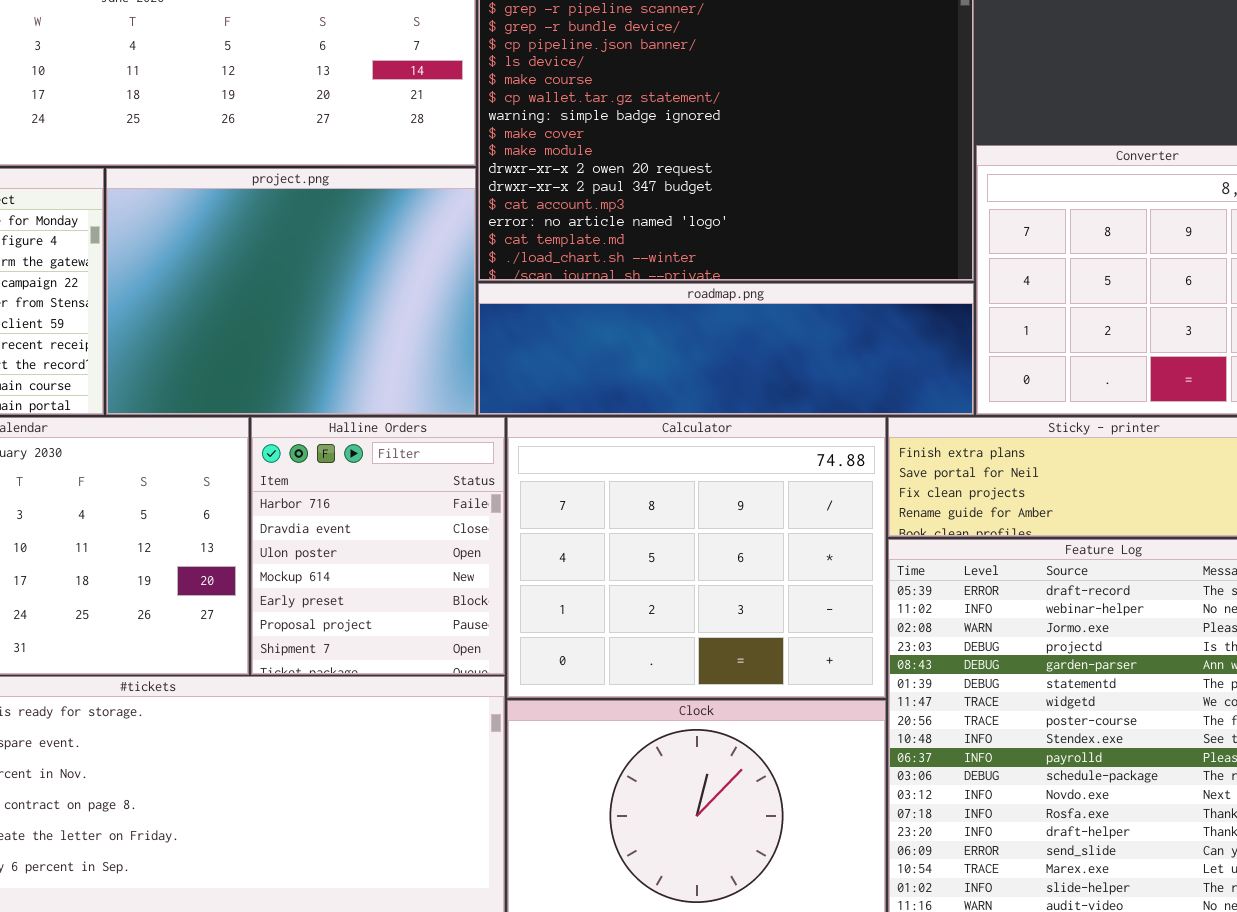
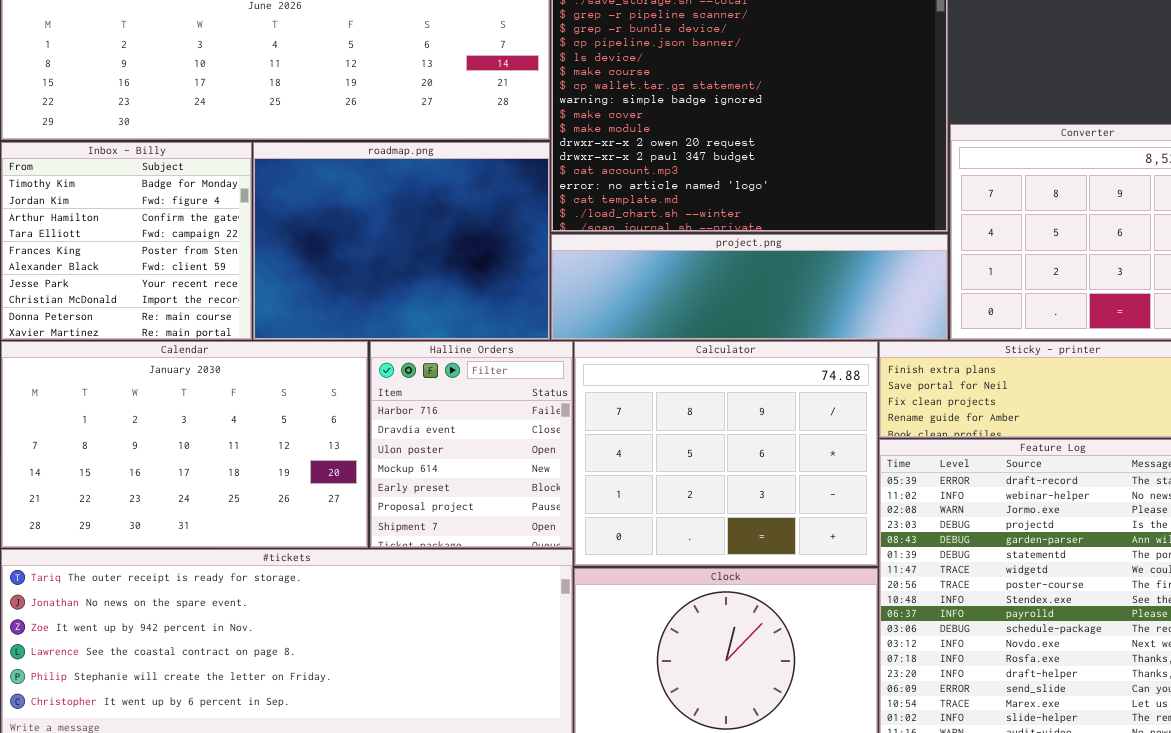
project.png: [106,168,476,415] -> [551,234,948,340], moved, resized
roadmap.png: [478,283,974,415] -> [253,142,550,340], moved, resized

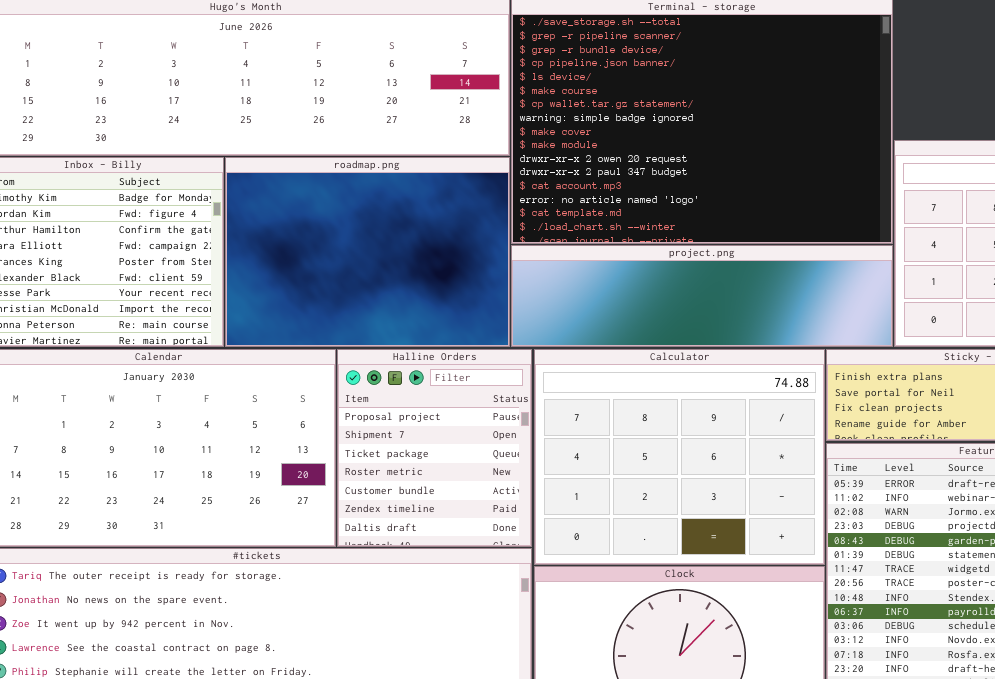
Halline Orders: [370,341,573,548] -> [337,349,532,547], scrolled down 5 rows

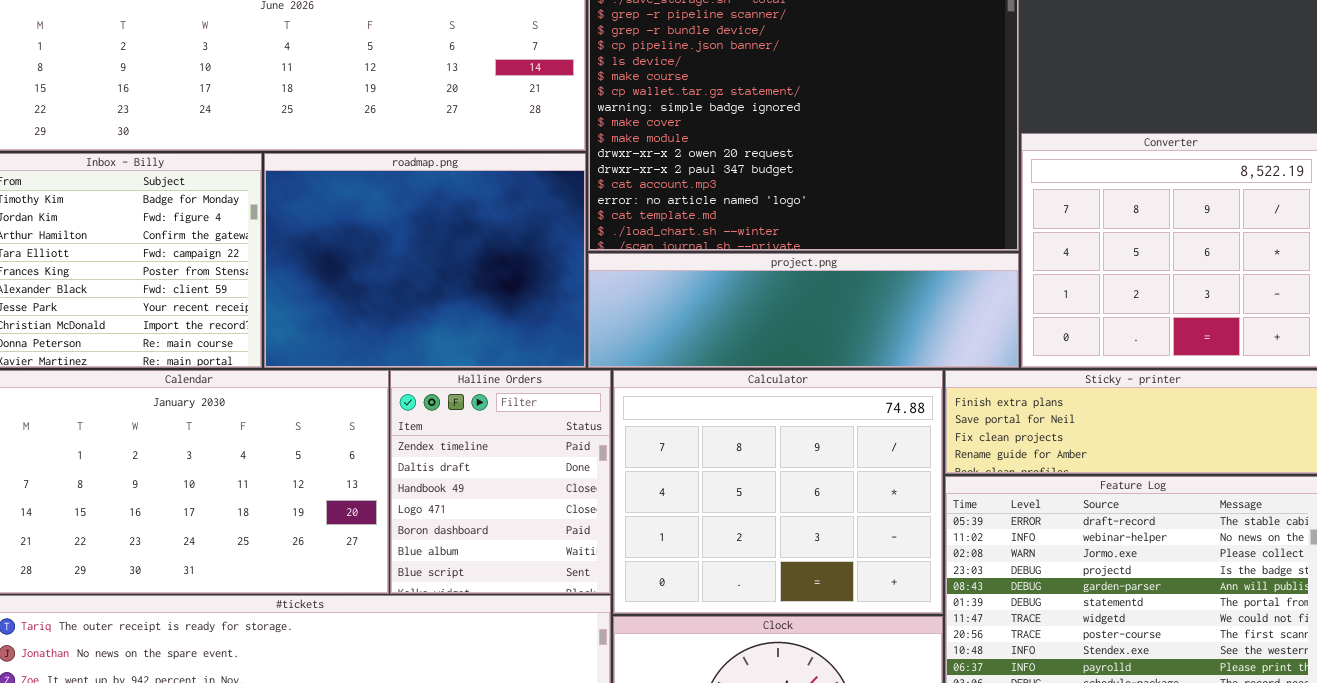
Halline Orders: [337,349,532,547] -> [390,370,611,594], scrolled down 5 rows

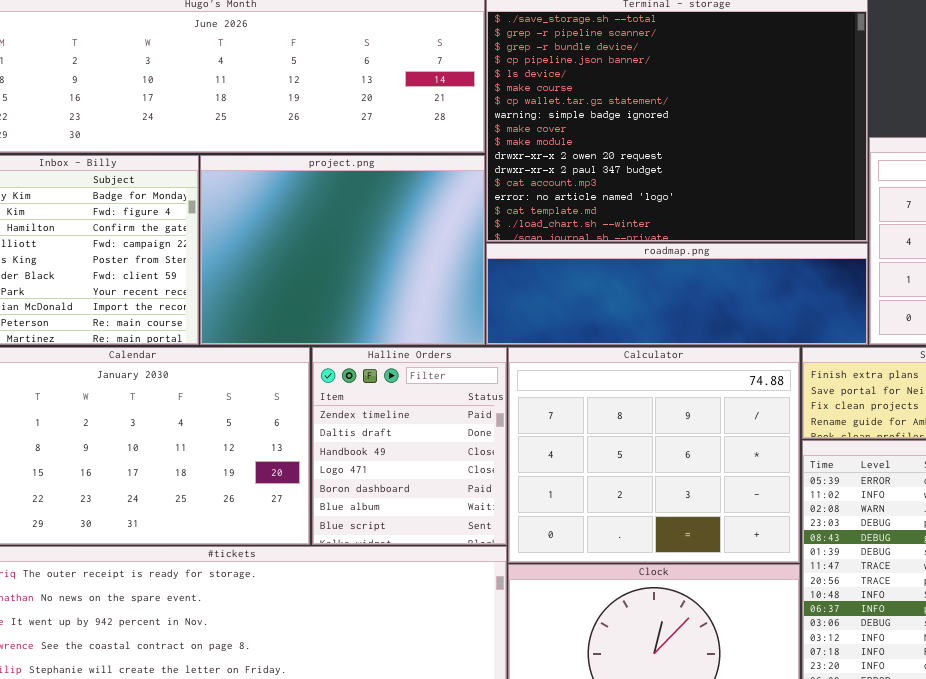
roadmap.png: [264,153,586,368] -> [486,243,868,345], moved, resized
project.png: [588,253,1019,368] -> [200,155,485,345], moved, resized

